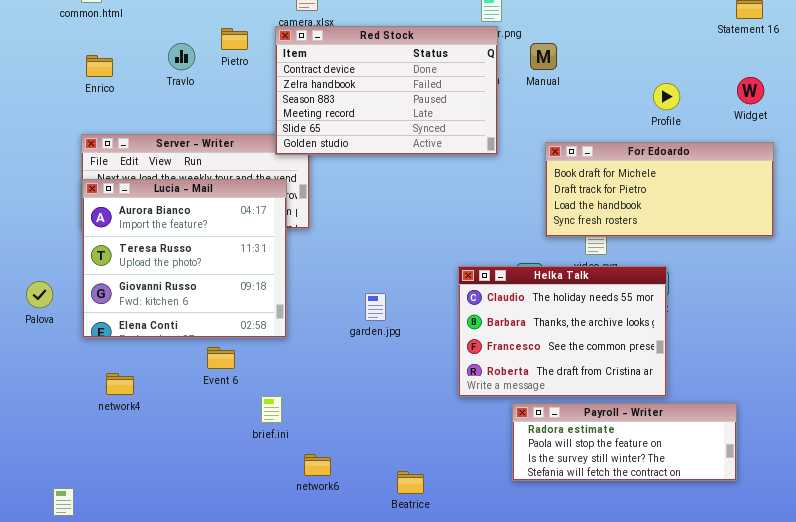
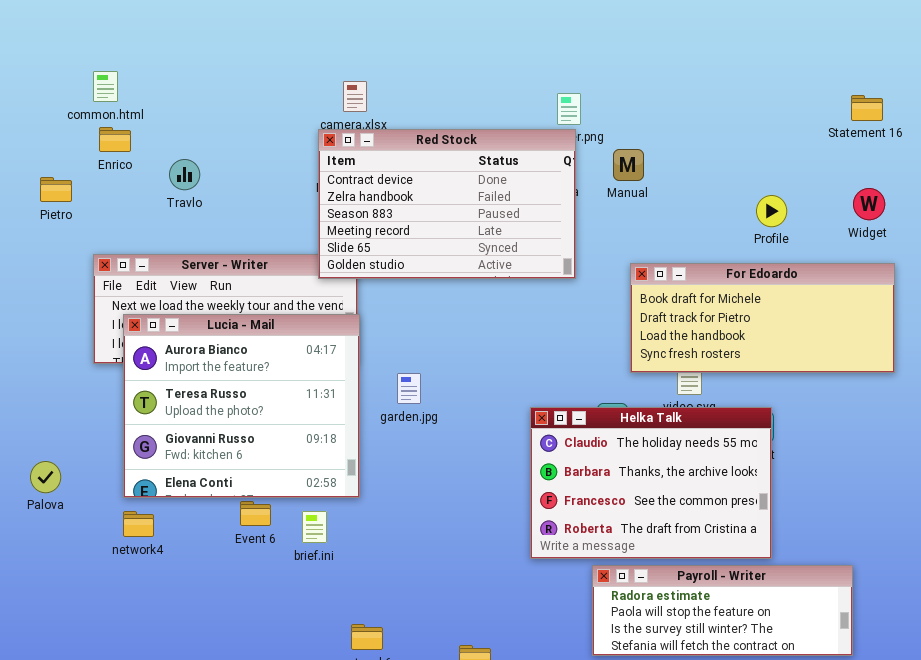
Pietro: [221,28,248,50] -> [40,177,72,202], moved
Travlo: [168,43,195,70] -> [169,159,200,190], moved
Enrico: [86,55,113,77] -> [99,127,131,152], moved
Lucia - Mail: [82,179,287,338] -> [123,314,360,498], moved
Palova: [26,281,53,308] -> [30,461,61,493], moved
garden.jpg: [365,293,386,321] -> [397,373,421,404], moved
network4: [106,373,134,395] -> [123,511,154,537], moved
brief.ini: [261,396,282,423] -> [302,511,327,543], moved

